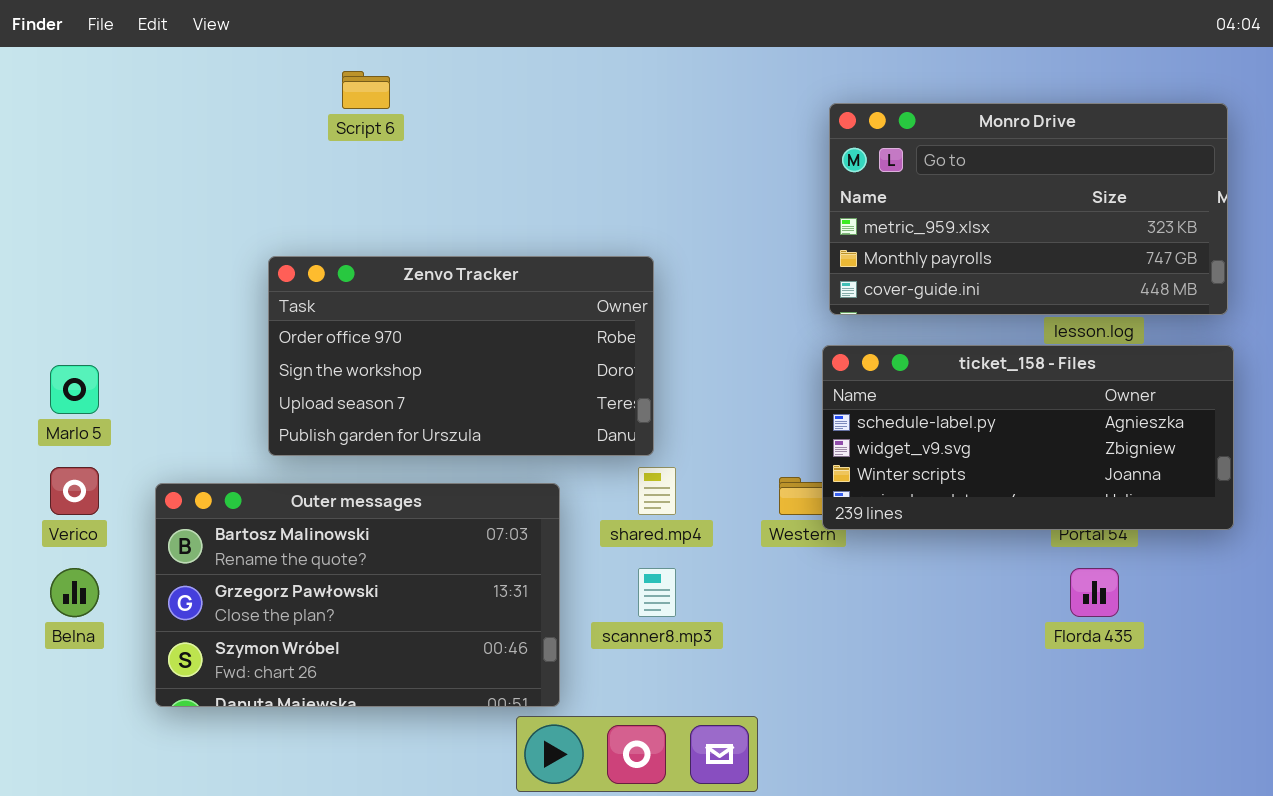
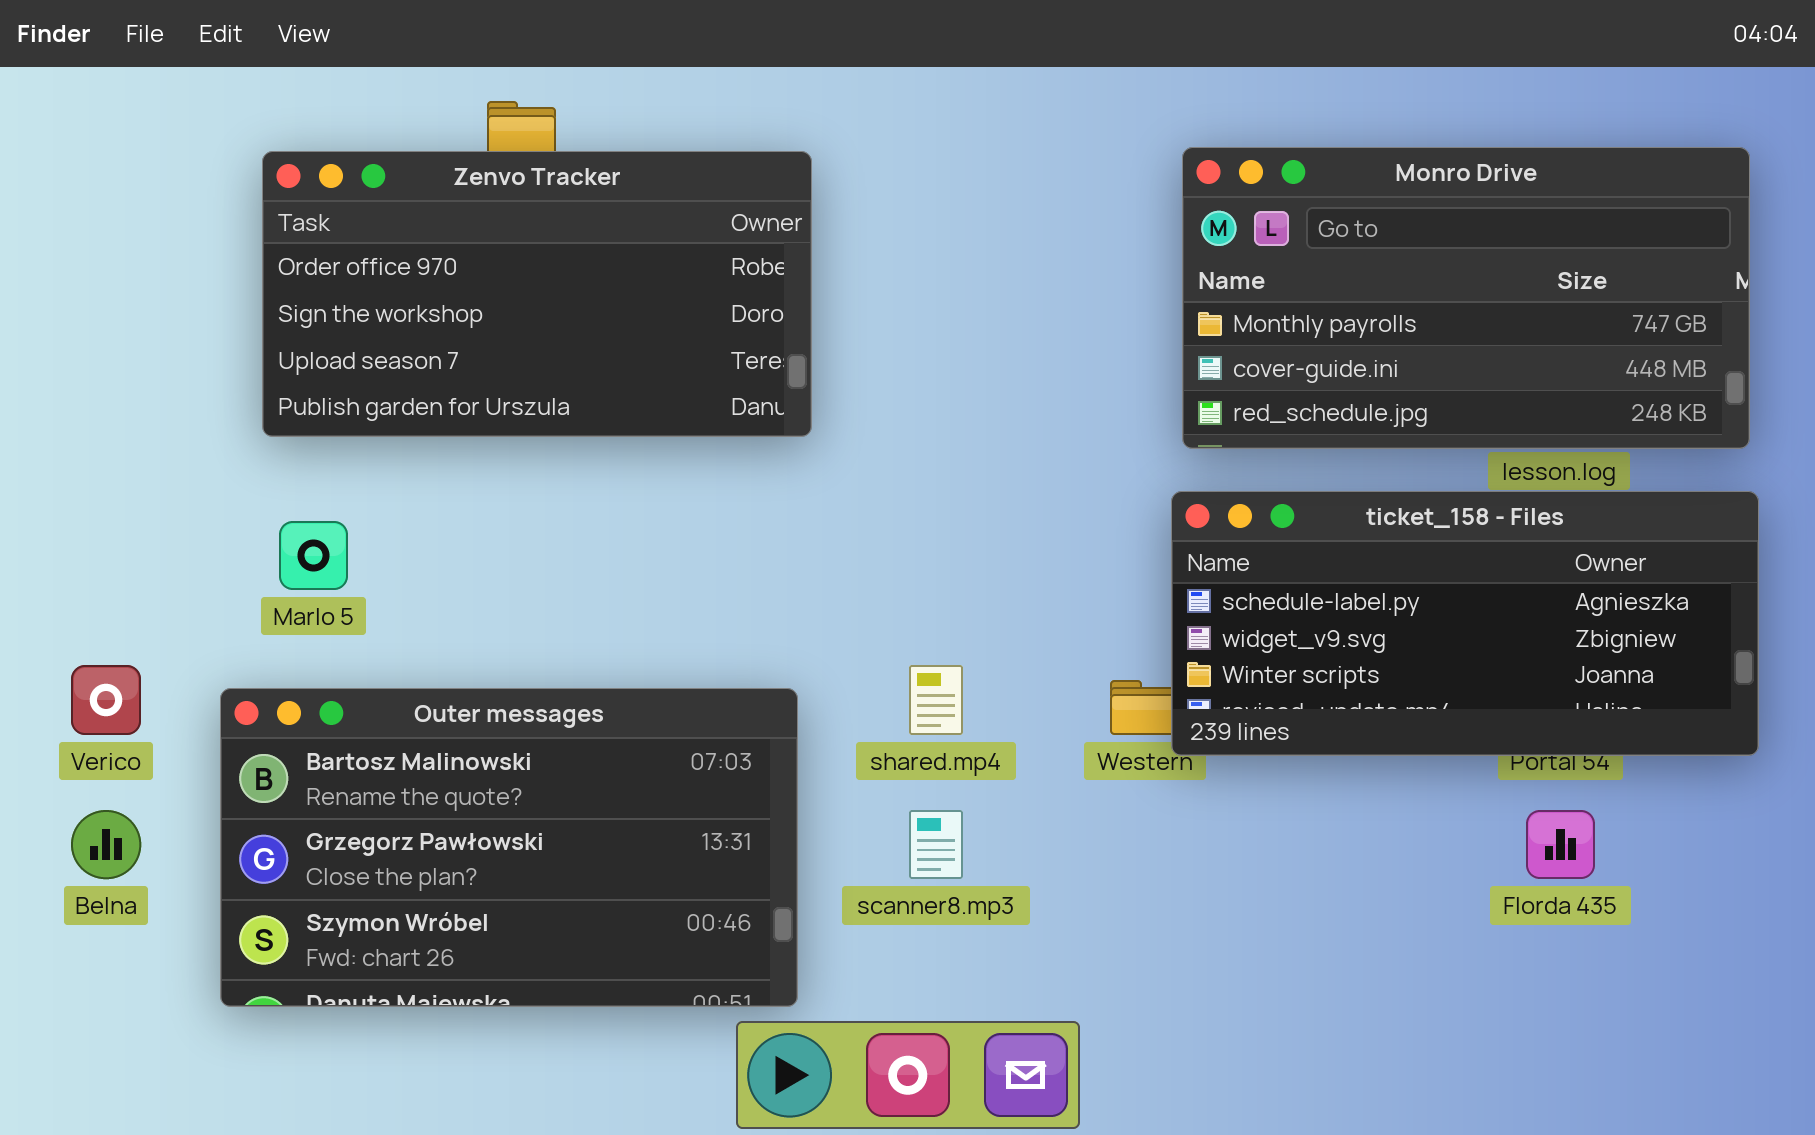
Monro Drive: [829,103,1228,315] -> [1182,147,1750,449], scrolled down 1 row
Zenvo Tracker: [268,256,654,456] -> [262,151,812,437], moved
Marlo 5: [50,365,99,414] -> [279,521,348,590], moved

